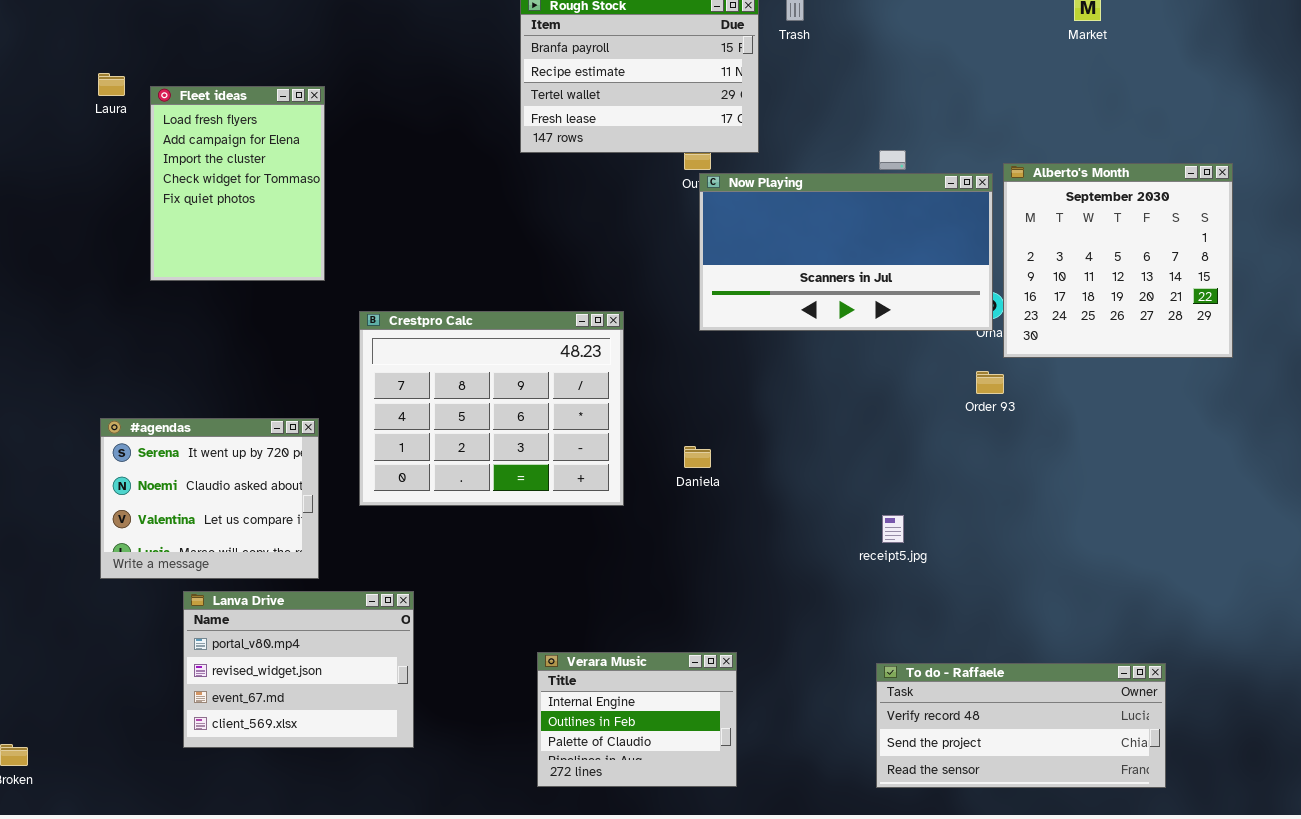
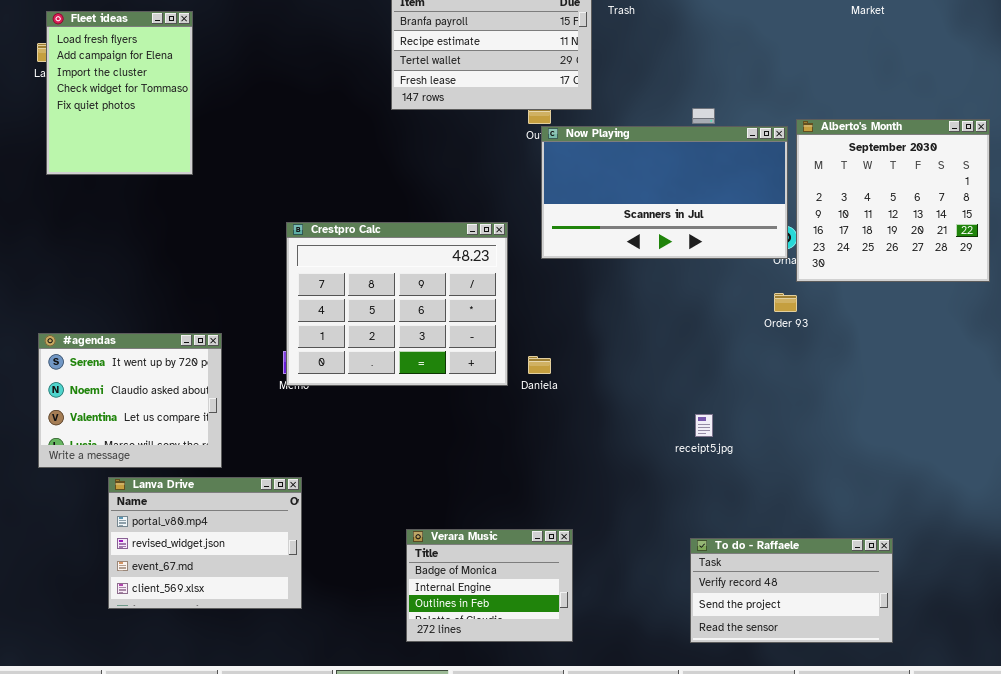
Fleet ideas: [150,86,325,281] -> [46,11,193,175], moved
Crestpro Calc: [359,311,624,506] -> [286,222,508,386], moved
Verara Music: [537,652,737,787] -> [406,529,573,642], scrolled up 1 row
To do - Raffaele: [876,663,1166,788] -> [690,538,893,643], resized

